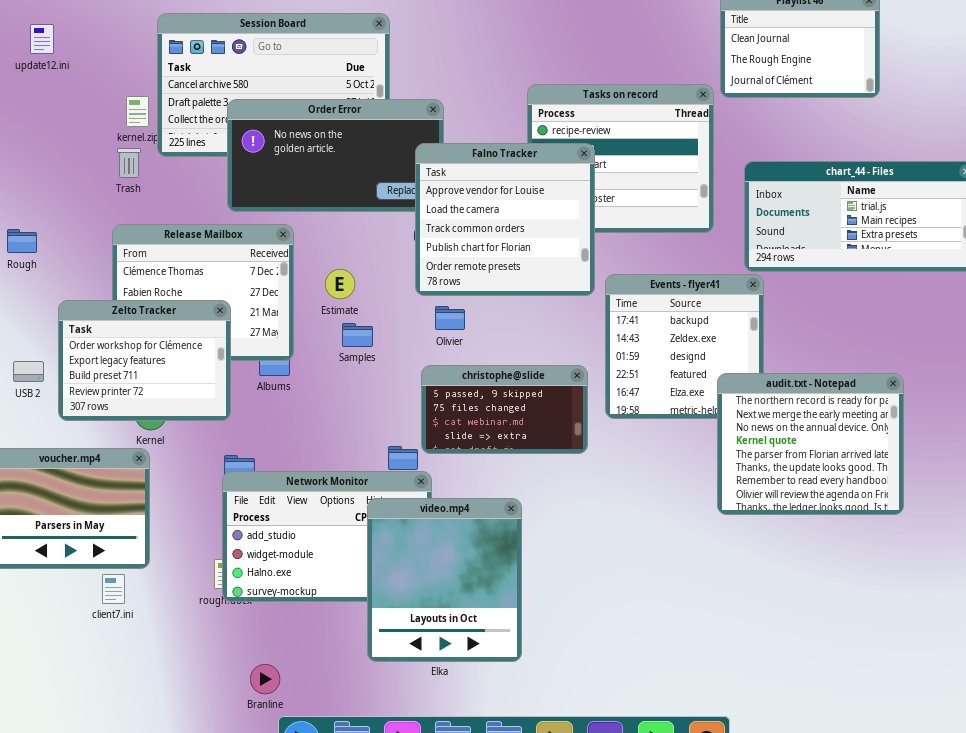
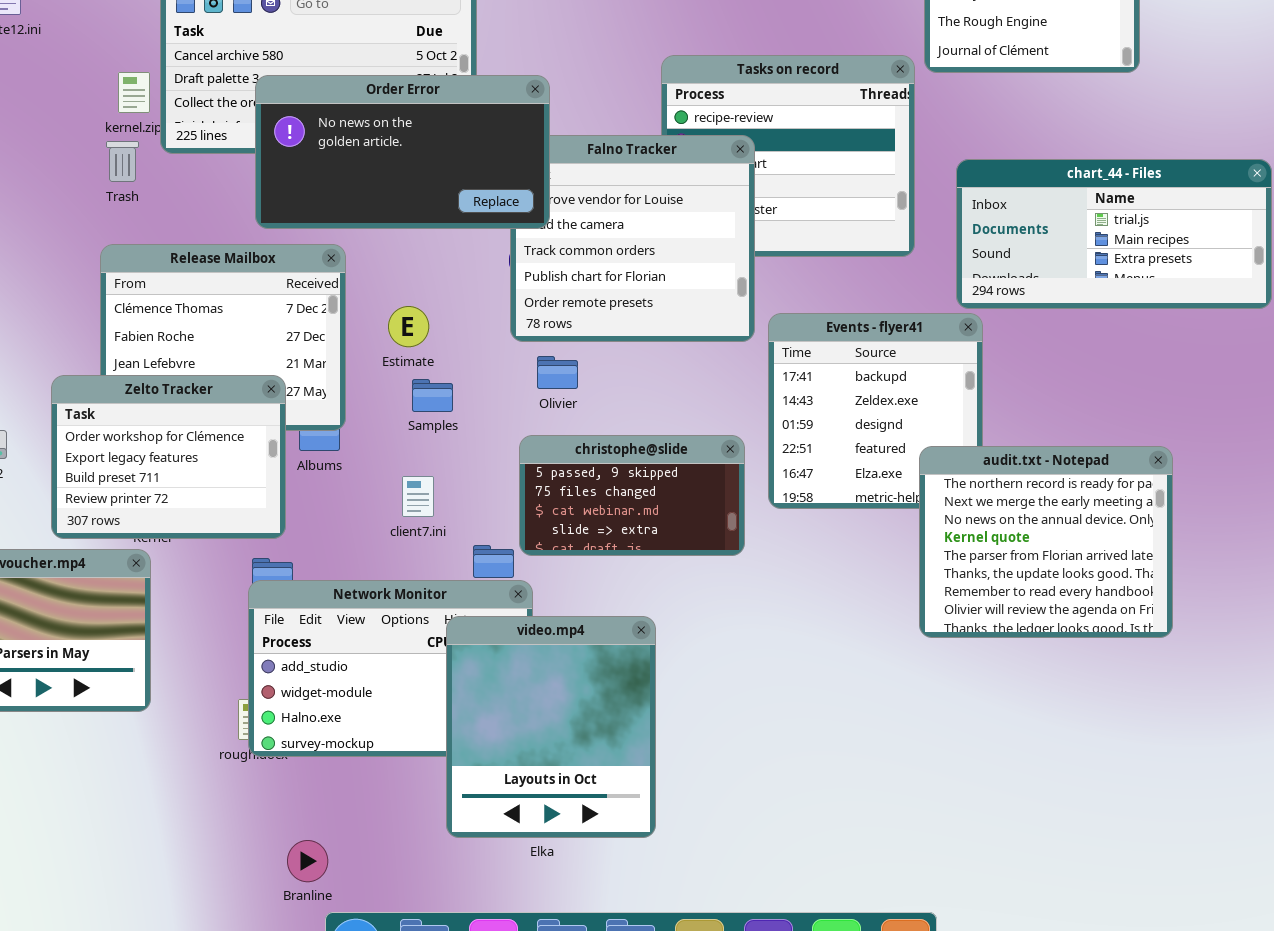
Order Error: [227,99,444,212] -> [255,75,550,229], raised
Zelto Tracker: [58,300,231,421] -> [51,375,286,539], moved
client7.ini: [102,574,125,604] -> [402,476,434,517], moved

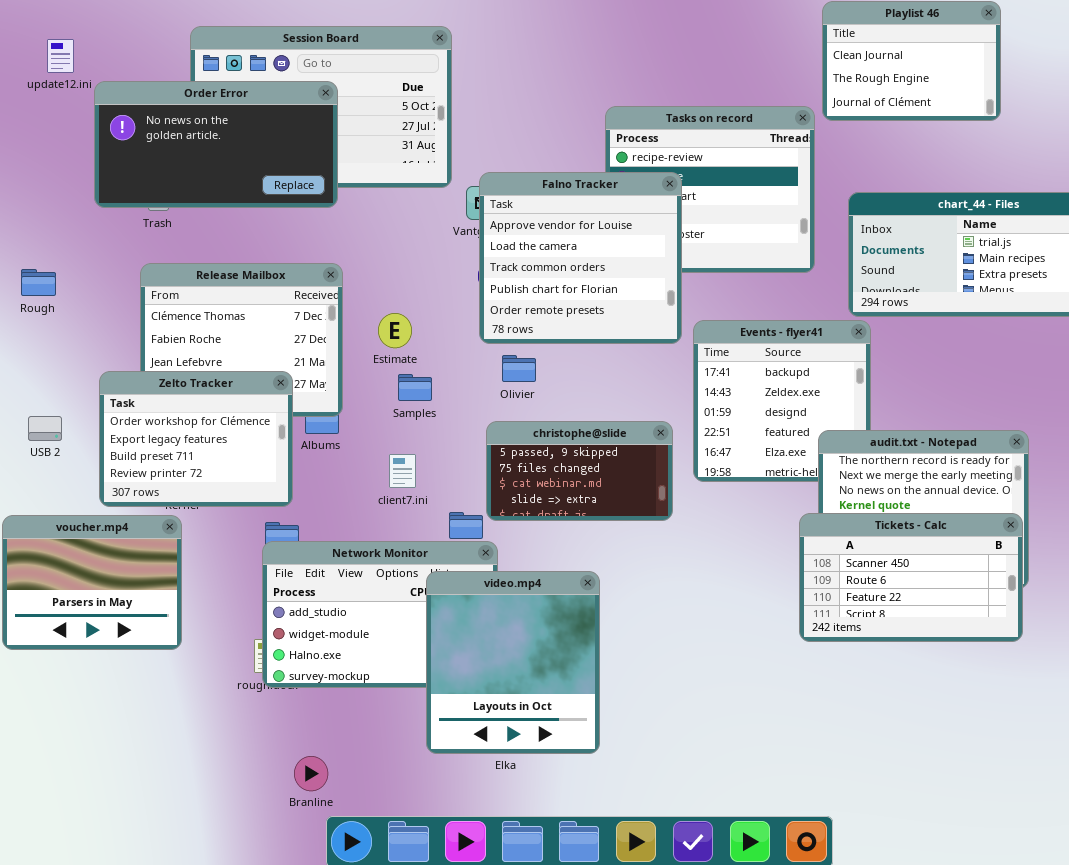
Order Error: [255,75,550,229] -> [94,81,338,208], moved
Tickets - Calc: none -> [799,513,1023,642], opened

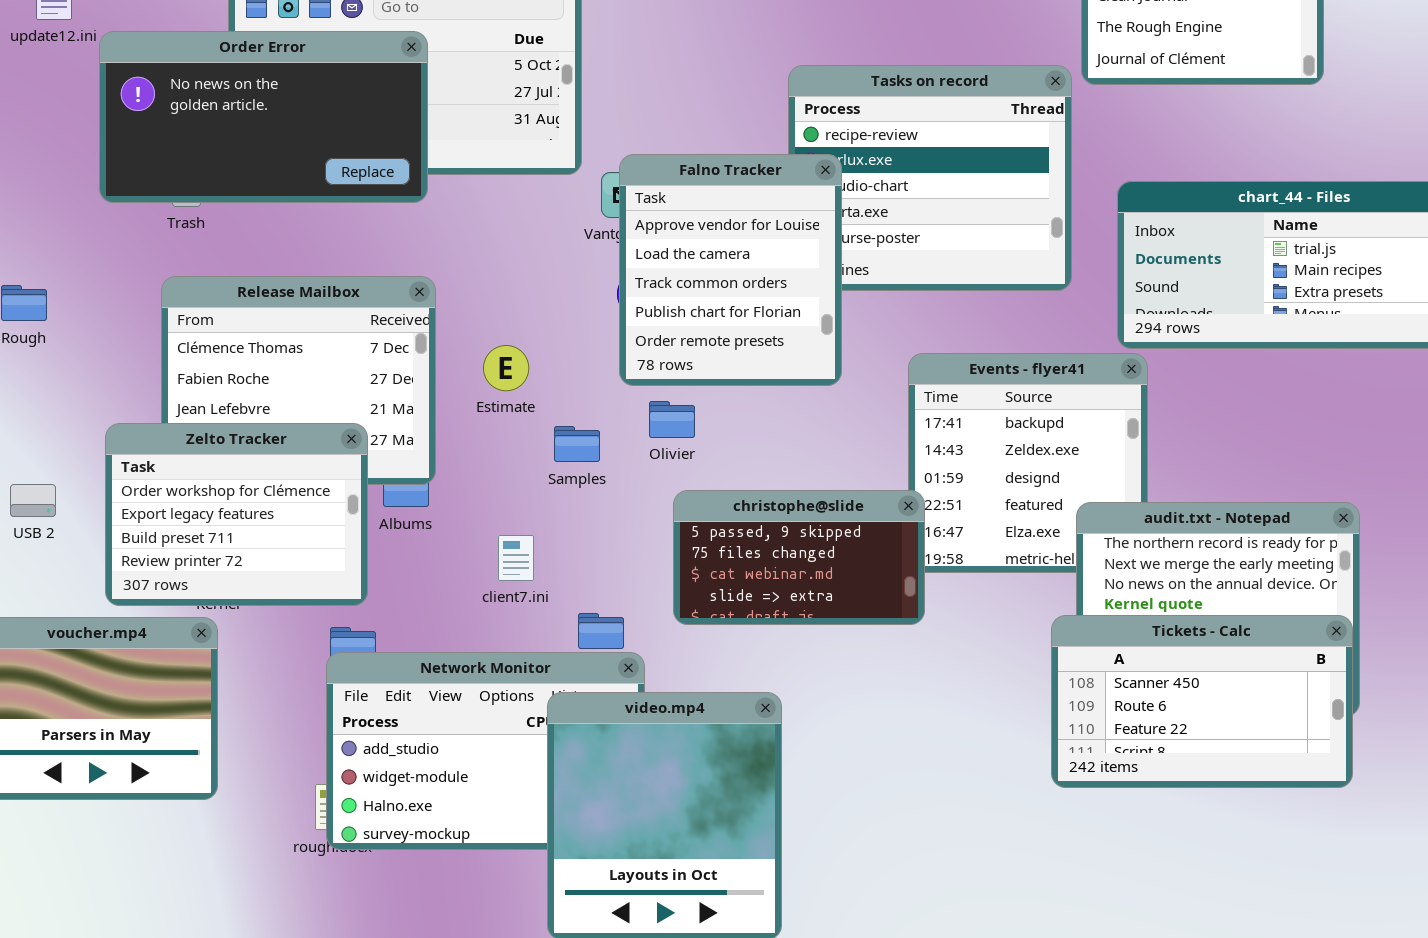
Falno Tracker: [479,172,682,344] -> [619,154,842,386], resized
Samples: [398,374,432,401] -> [554,426,600,462], moved
christophe@slide: [486,421,673,521] -> [673,490,925,625], moved

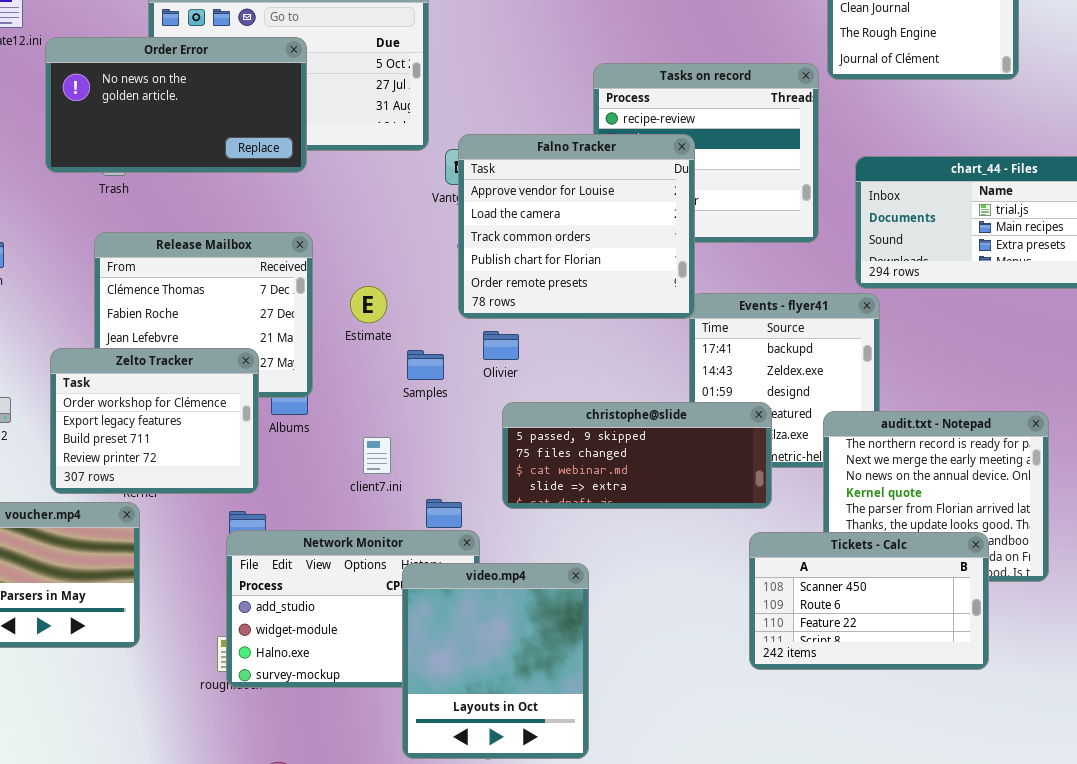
Falno Tracker: [619,154,842,386] -> [458,134,695,319], resized
christophe@slide: [673,490,925,625] -> [502,402,772,509], resized
Tickets - Calc: [1051,615,1353,788] -> [749,532,989,670], moved

